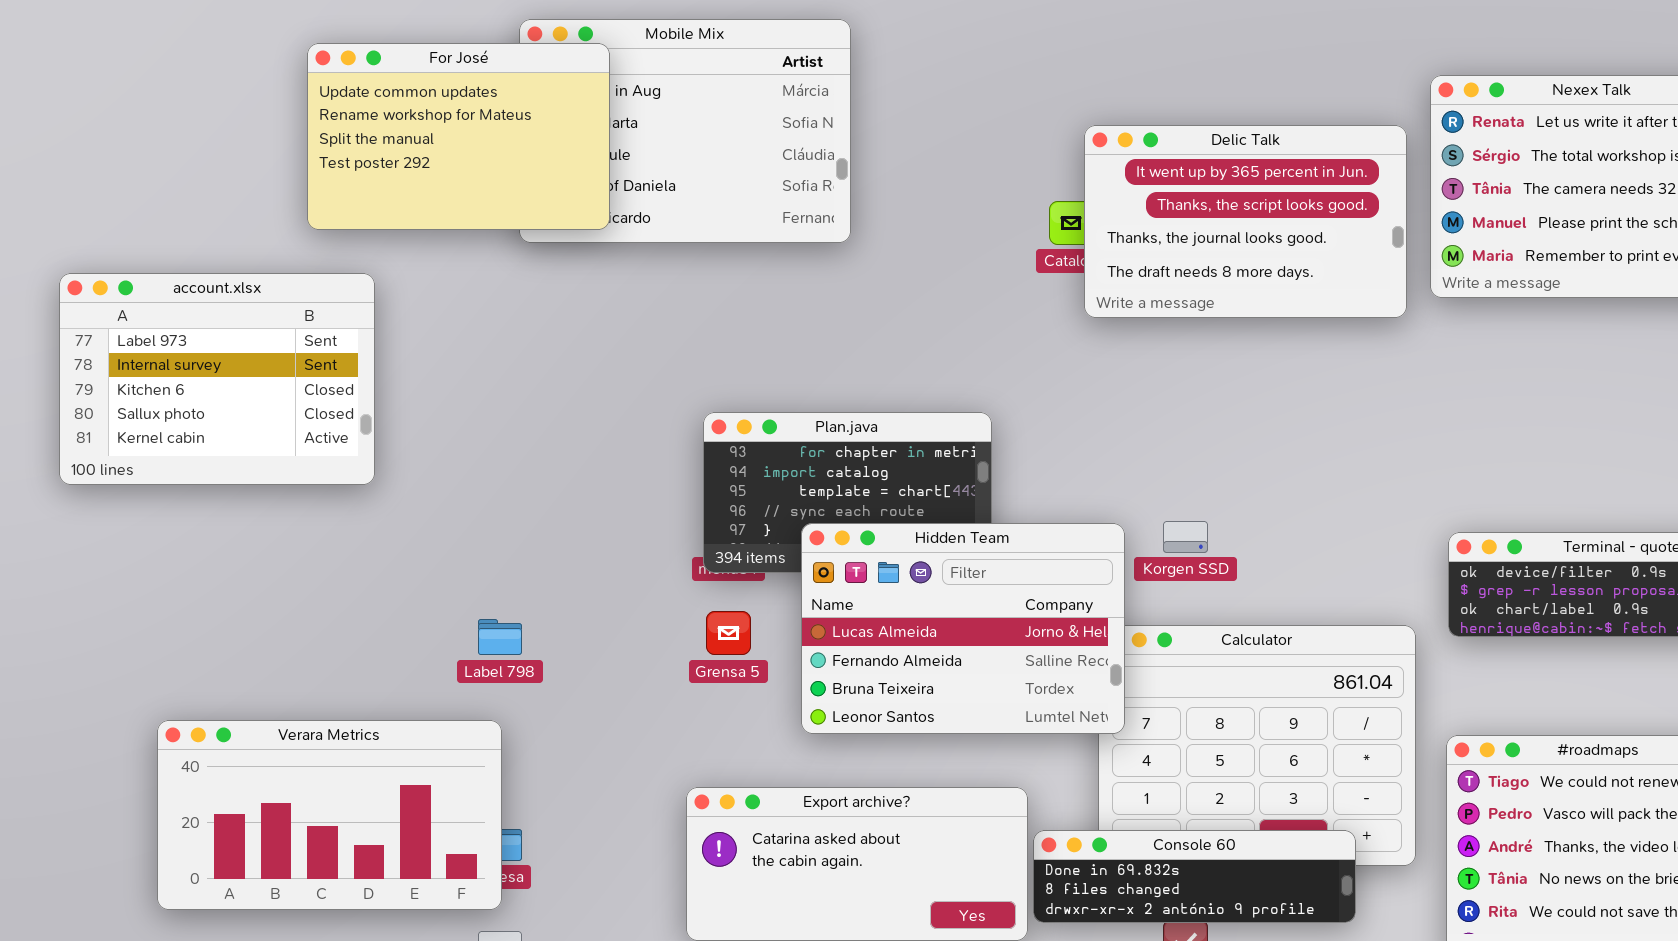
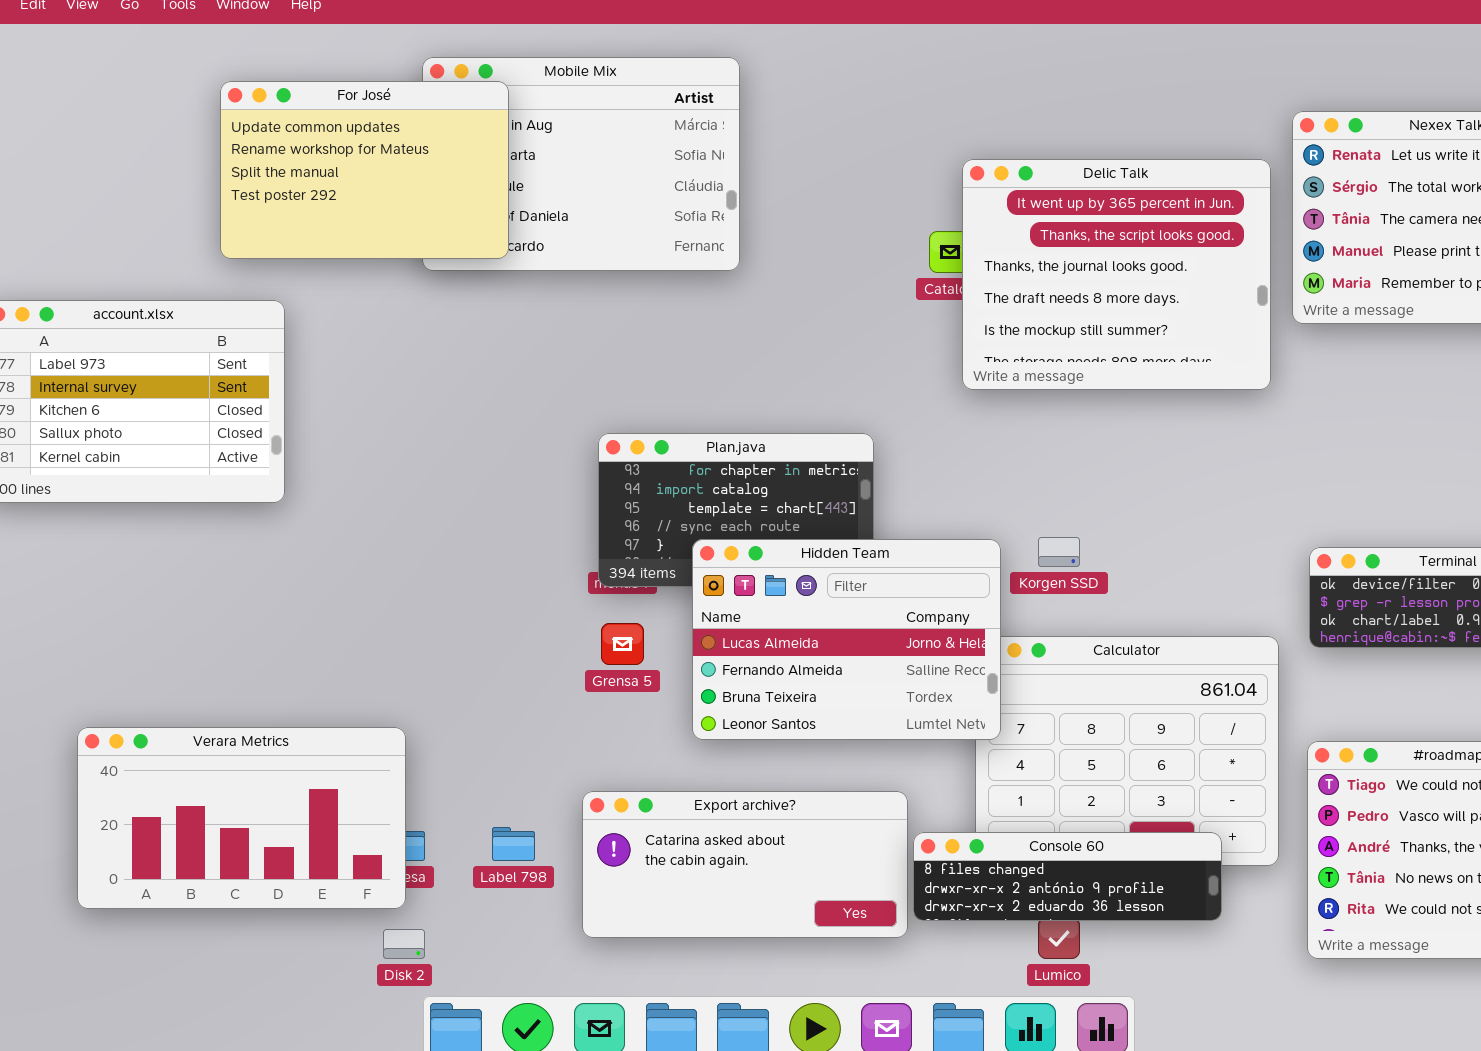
Delic Talk: [1084,125,1407,318] -> [962,159,1271,390], resized
Label 798: [478,619,522,655] -> [492,827,535,861], moved
Console 60: [1033,830,1356,923] -> [913,832,1222,921], scrolled down 1 row

